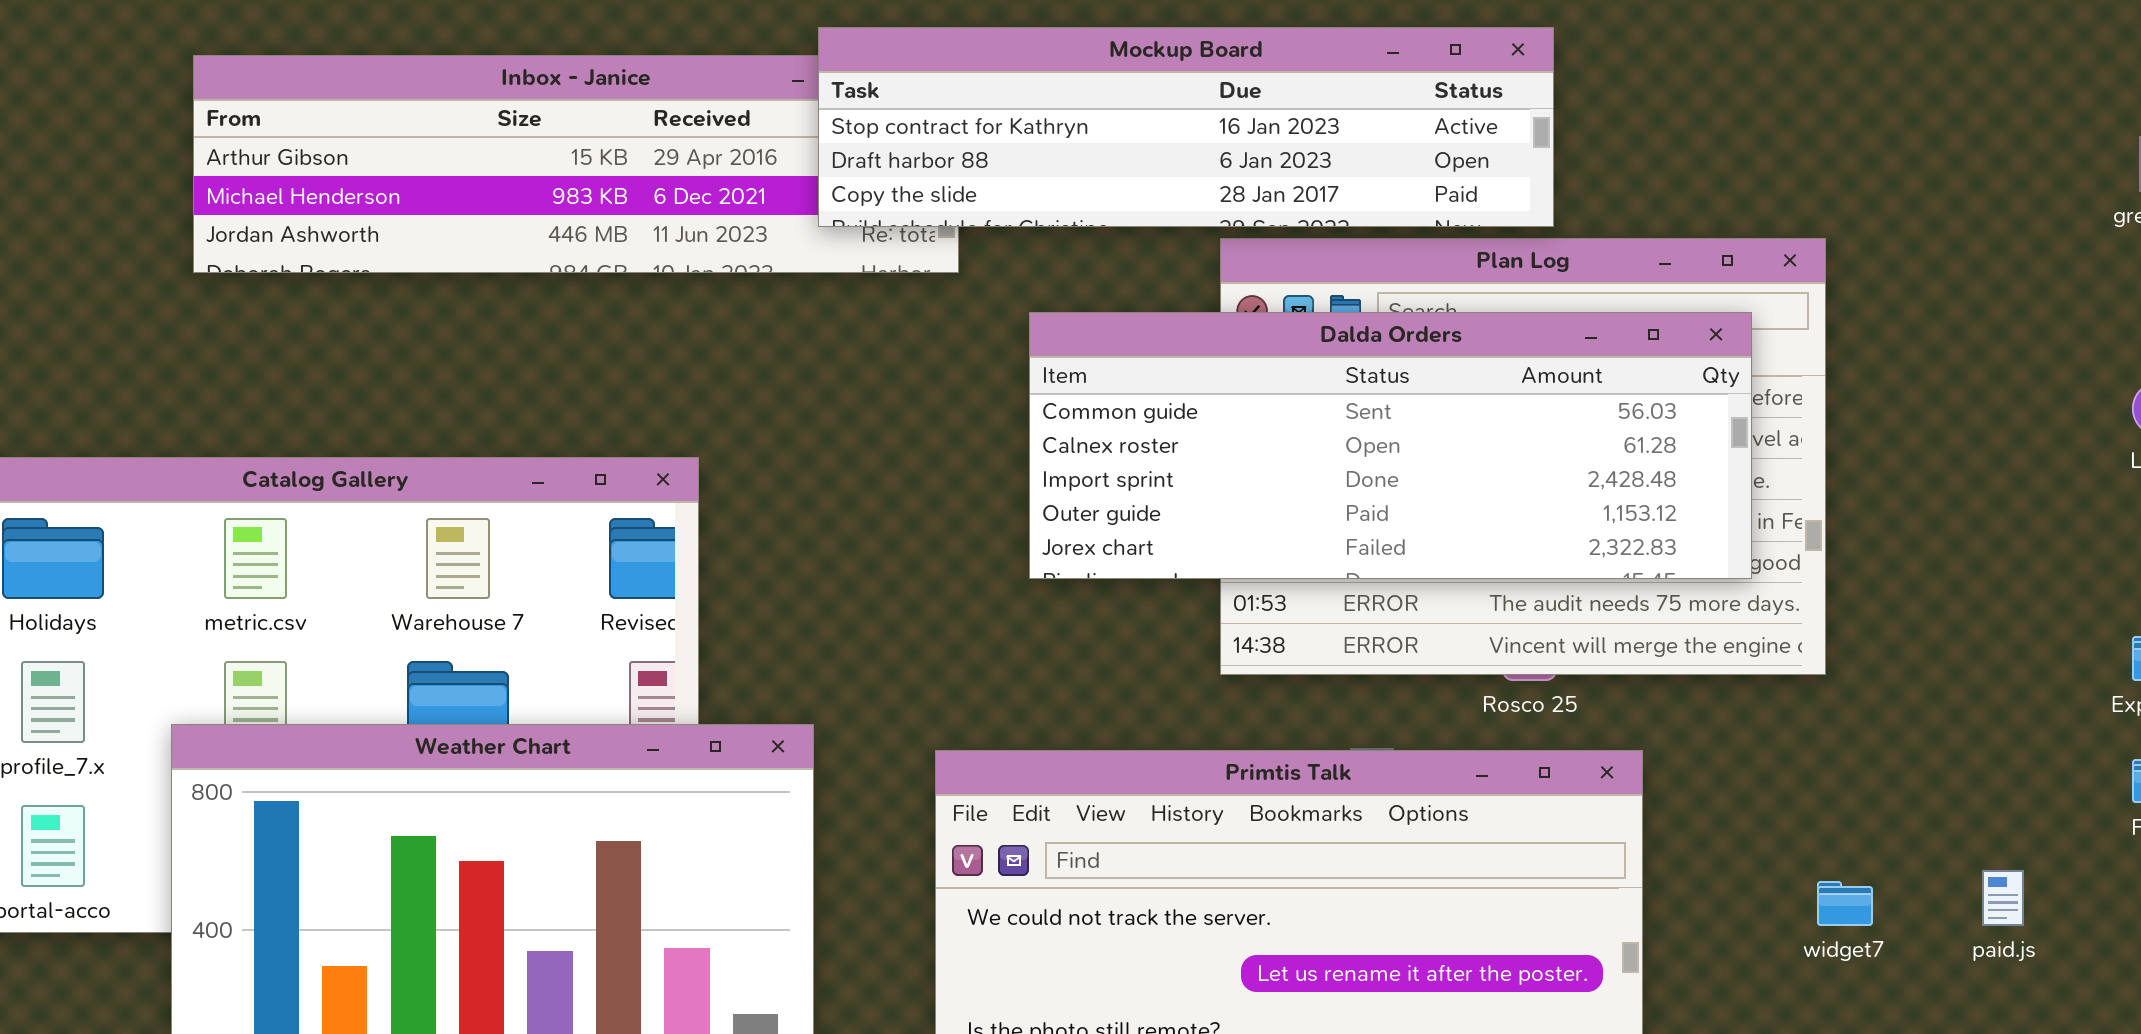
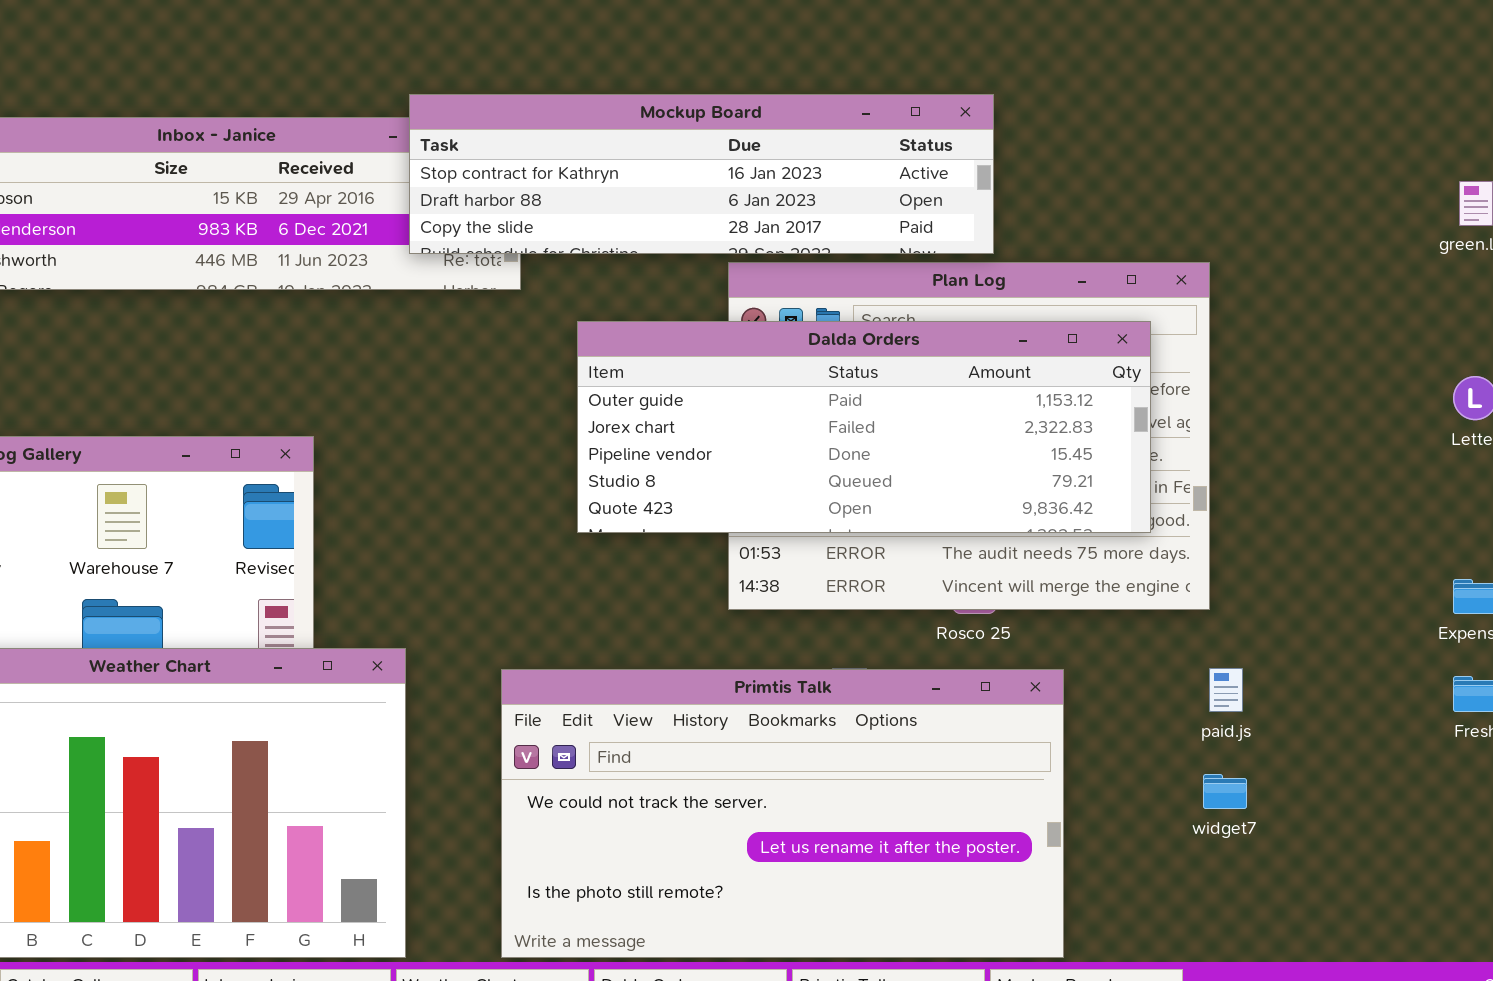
Dalda Orders: [1029,312,1752,579] -> [577,321,1151,533], scrolled down 3 rows
paid.js: [1982,870,2024,926] -> [1209,668,1243,712], moved

